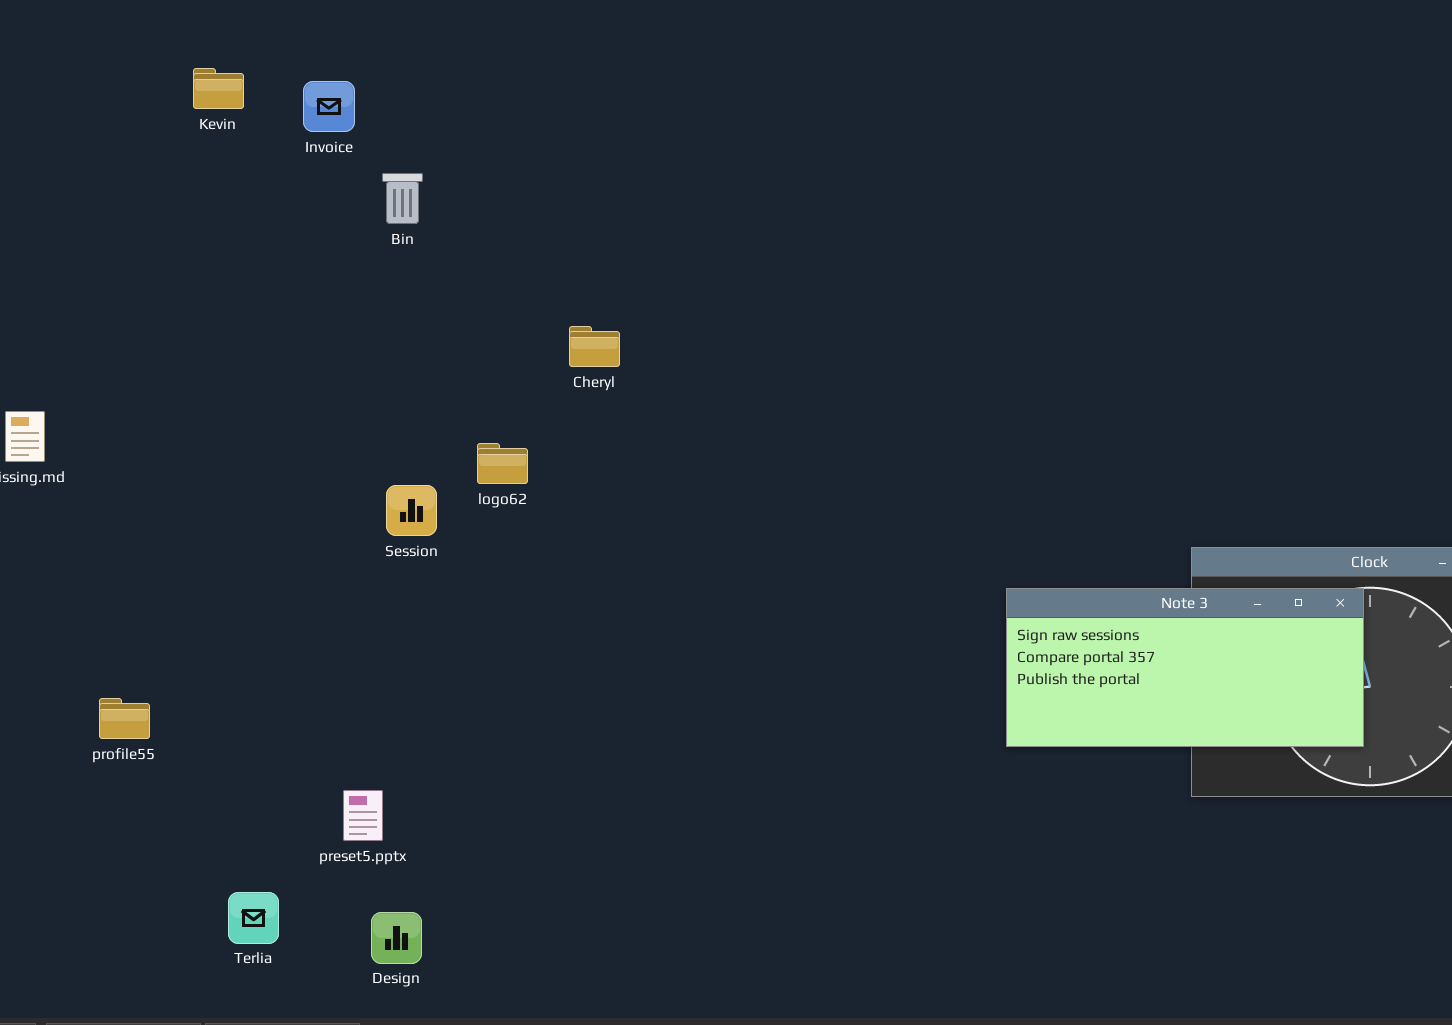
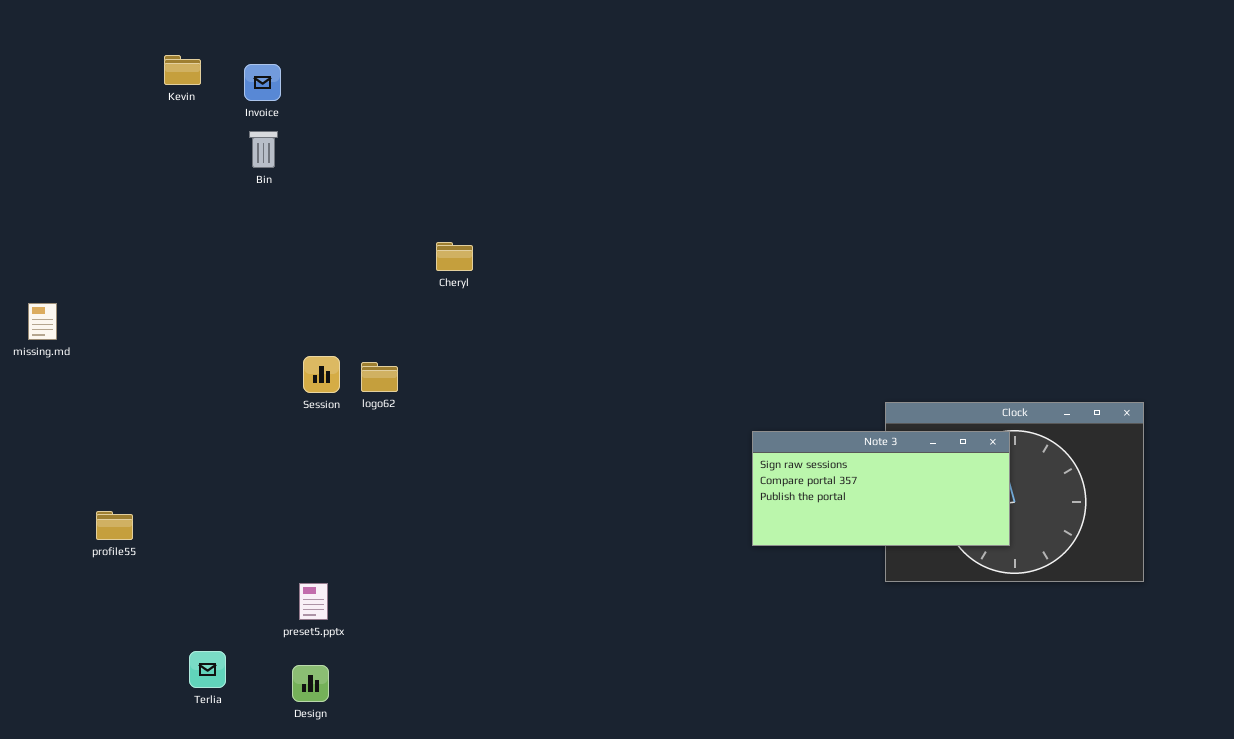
Bin: [382,173,423,224] -> [249,131,278,168], moved
logo62: [477,443,528,484] -> [361,362,398,392], moved
preset5.pptx: [343,790,383,841] -> [299,583,328,620], moved

